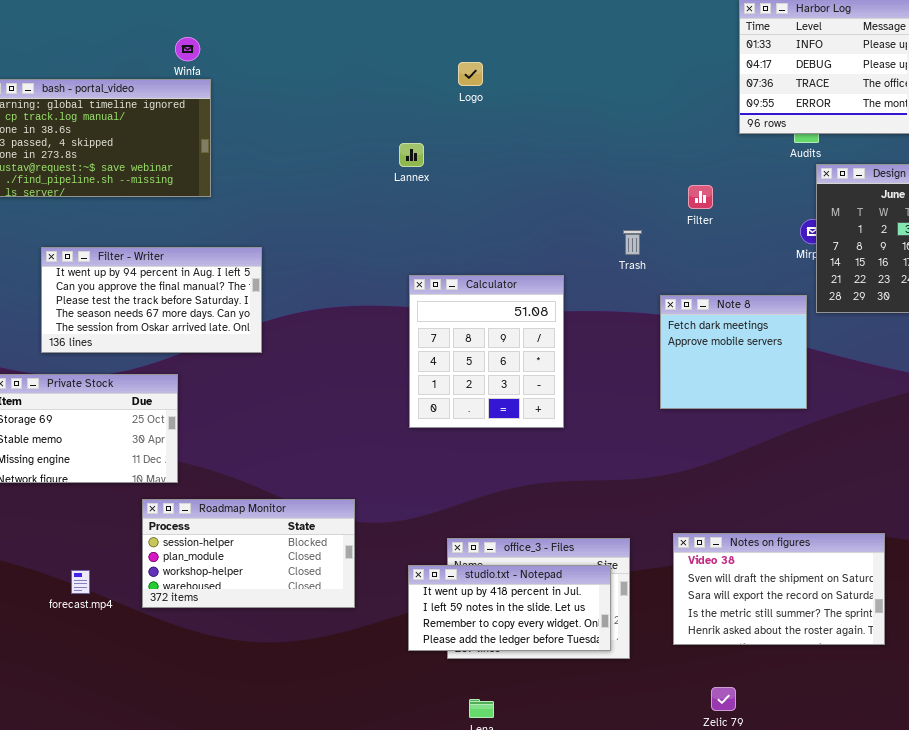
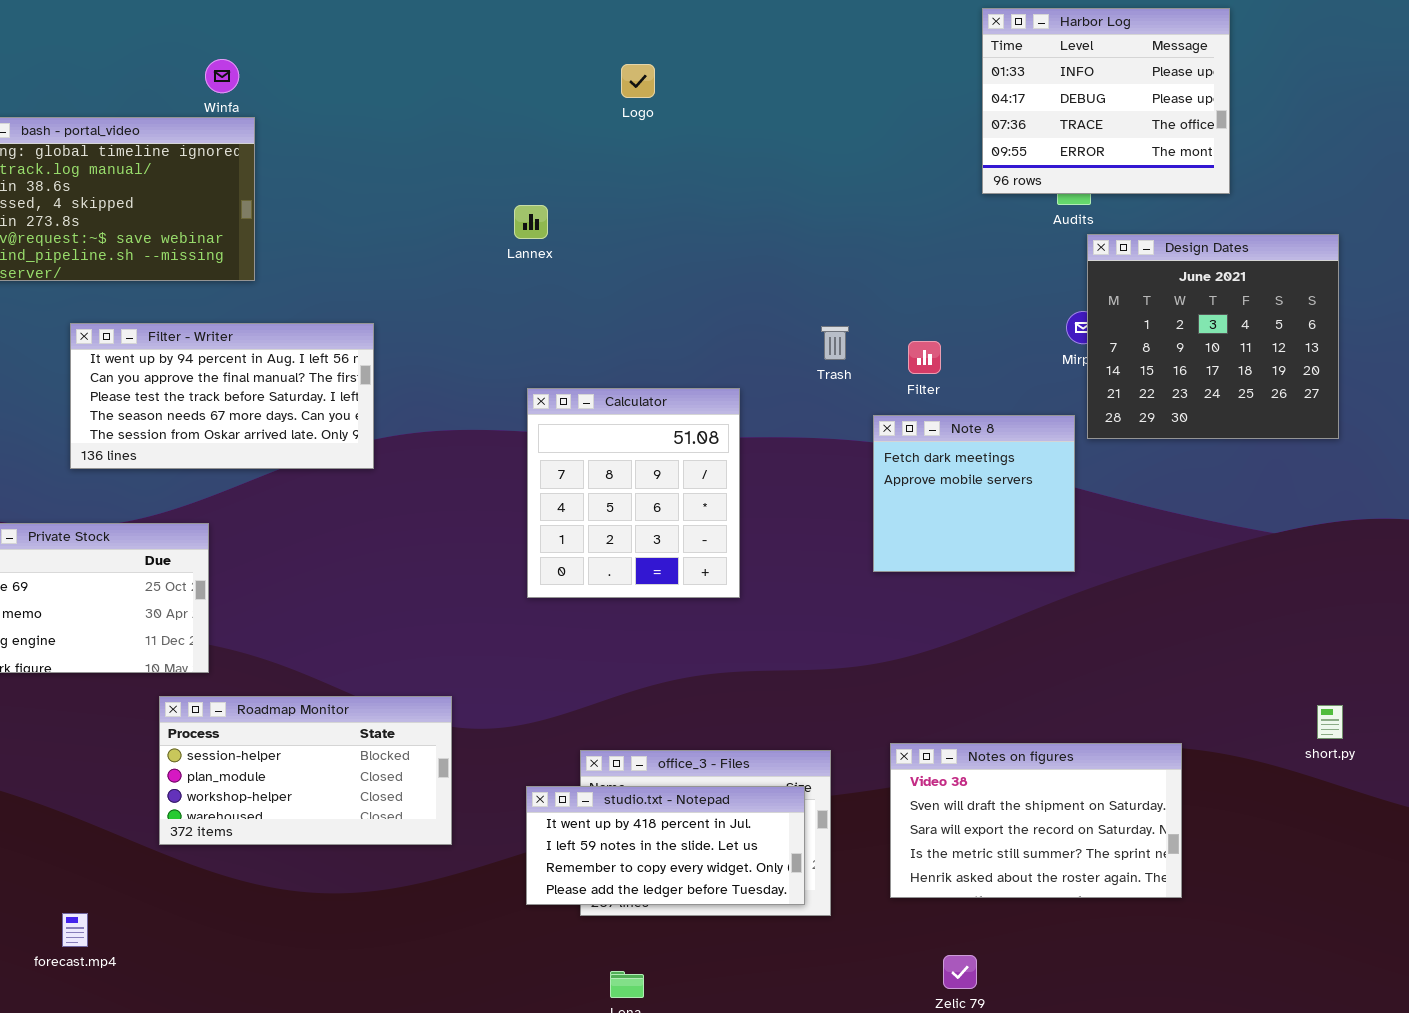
Logo: [458,62,483,86] -> [621,64,655,98], moved
Filter: [688,185,713,209] -> [908,341,941,374], moved
Filter - Writer: [41,247,262,353] -> [70,323,374,469], moved
forecast.mp4: [71,570,90,594] -> [62,913,88,947], moved

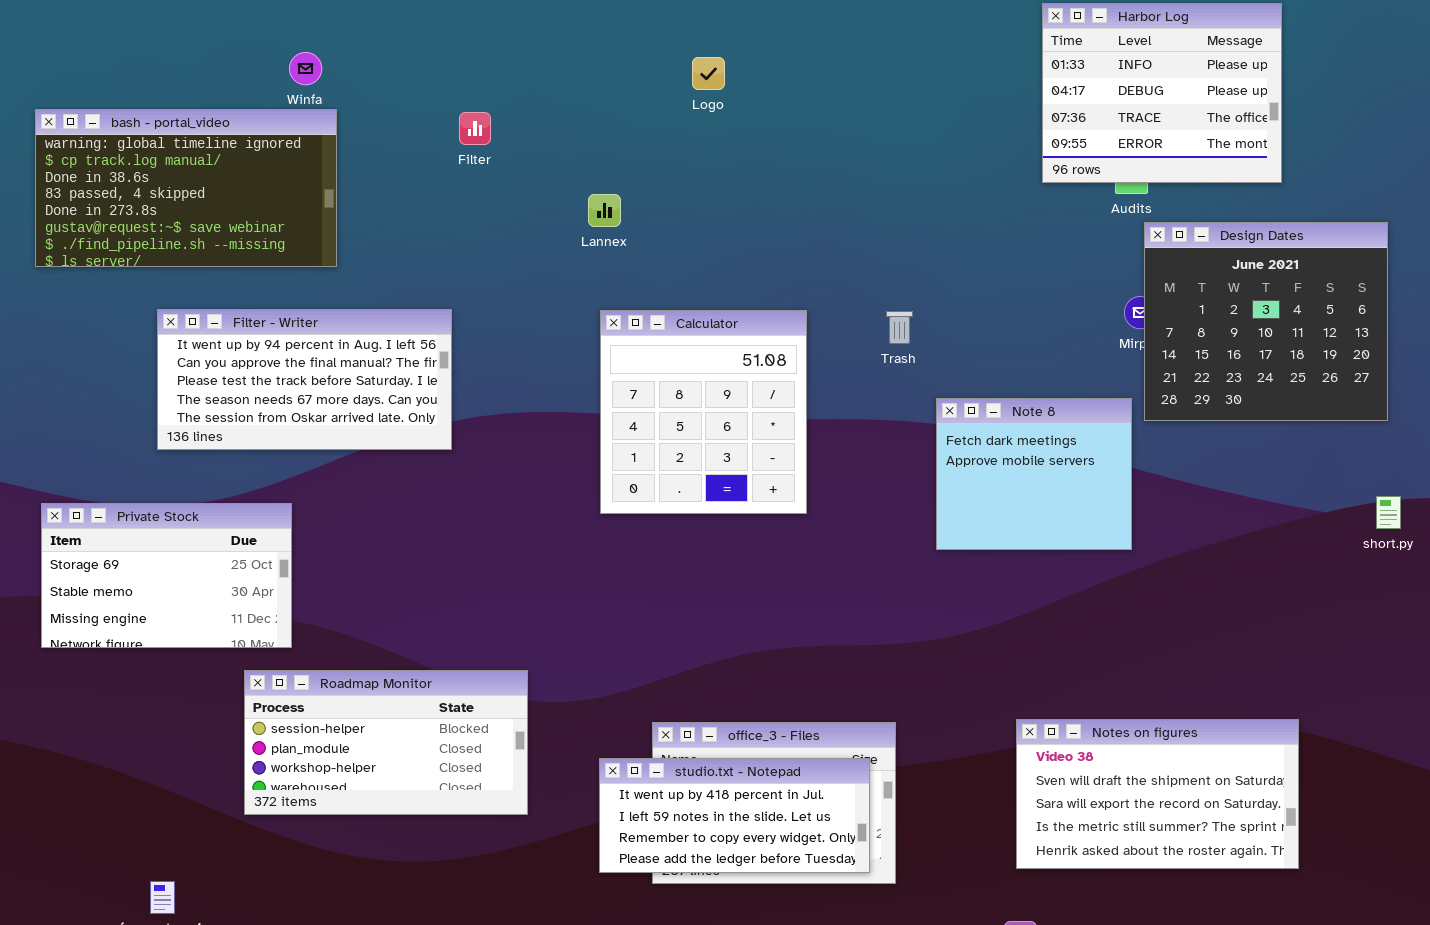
Filter: [908,341,941,374] -> [459,112,491,145], moved
Calculator: [527,388,740,598] -> [600,310,807,514], moved
short.py: [1317,705,1343,739] -> [1376,496,1401,529], moved
Notes on figures: [890,743,1182,898] -> [1016,719,1299,869], moved

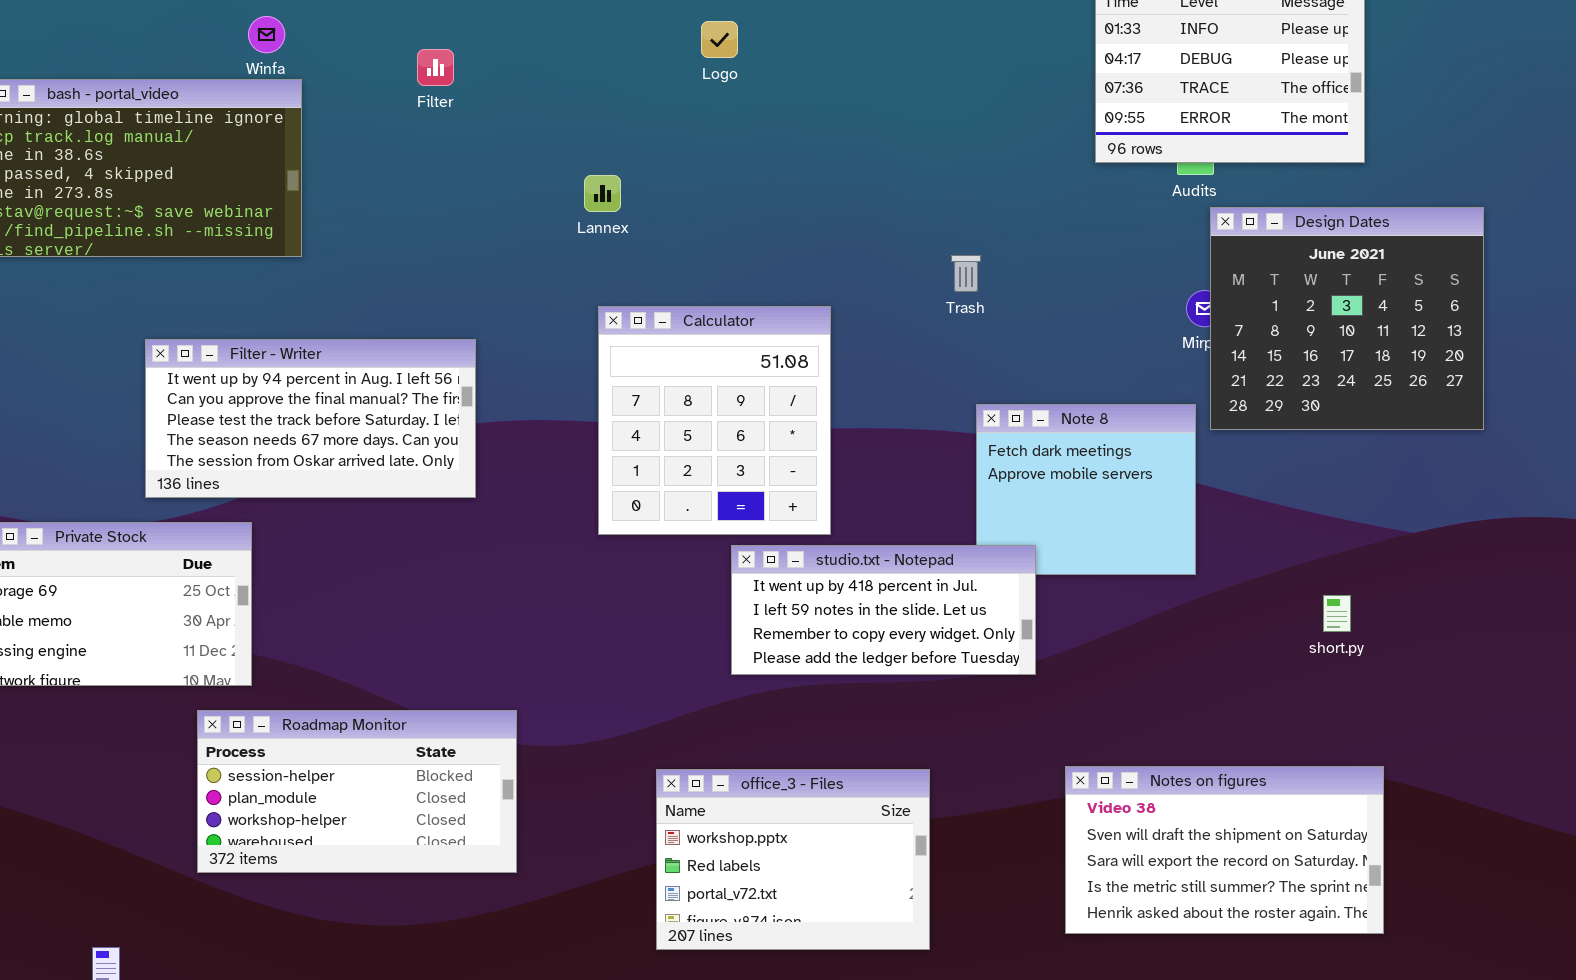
Filter: [459,112,491,145] -> [417,49,454,86], moved
Filter - Writer: [157,309,452,450] -> [145,339,476,498], moved
Trash: [886,311,913,344] -> [951,255,981,292], moved
short.py: [1376,496,1401,529] -> [1323,595,1351,632], moved
studio.txt - Notepad: [599,758,870,873] -> [731,545,1036,675], moved

